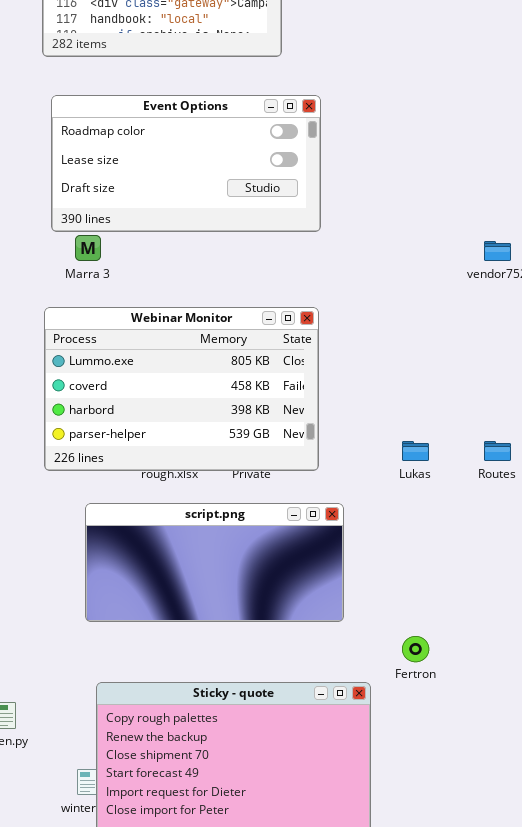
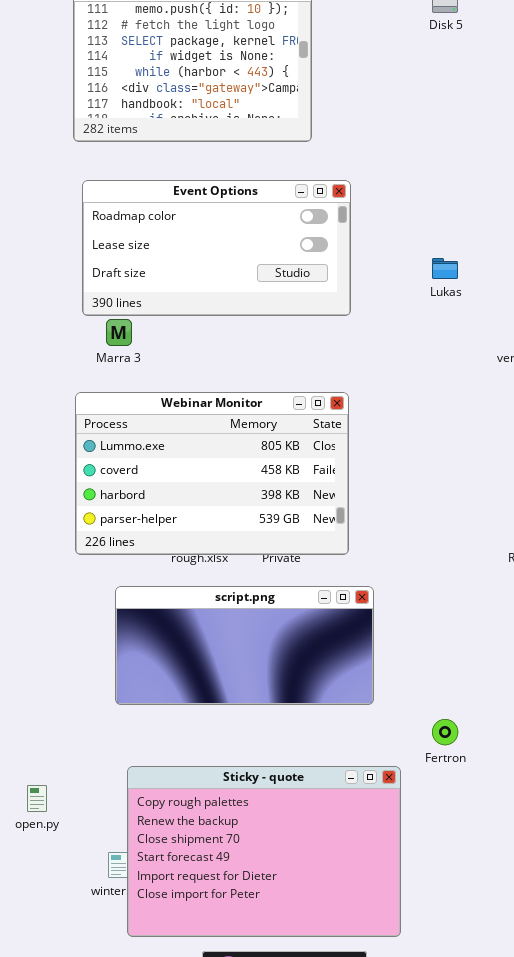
Lukas: [402,441,429,461] -> [432,258,458,279], moved

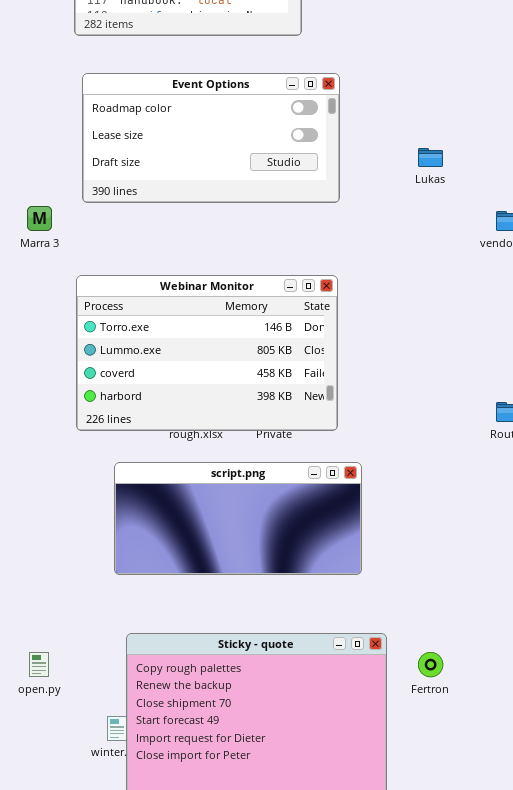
Marra 3: [106,319,132,346] -> [27,206,52,231], moved
Webinar Monitor: [75,392,349,555] -> [76,275,338,431], scrolled up 1 row
Fertron: [432,719,458,745] -> [418,652,443,677], moved

